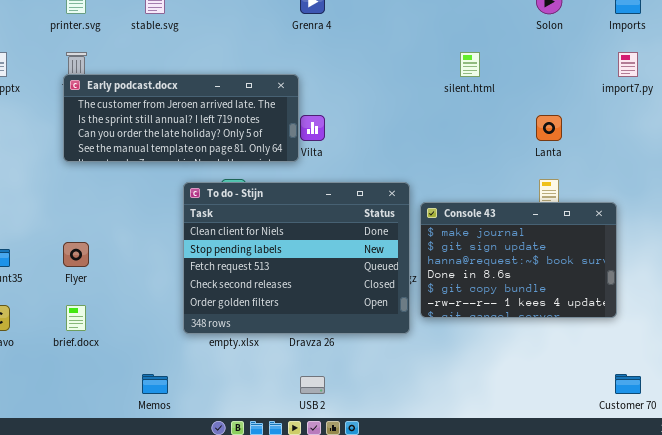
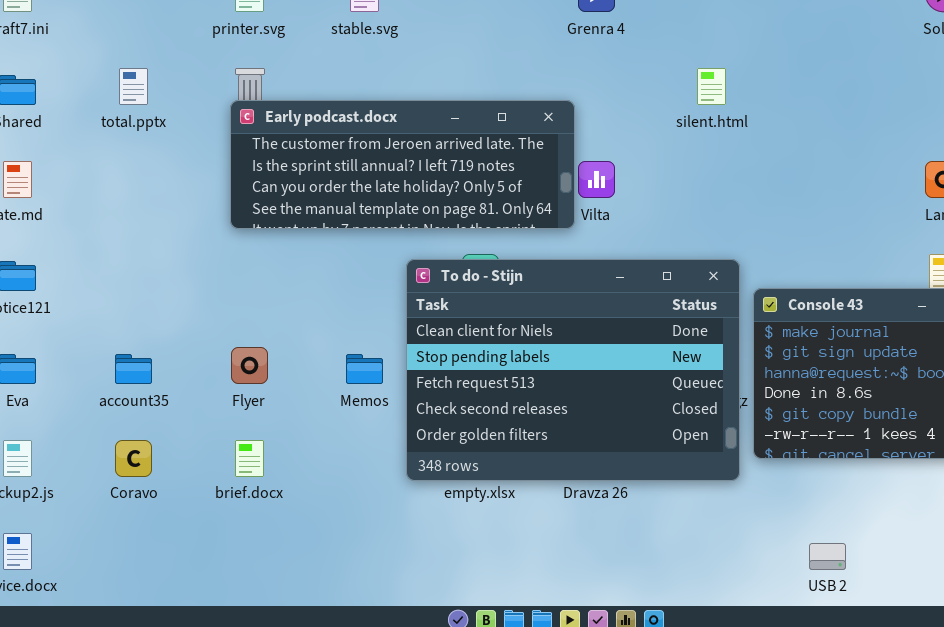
silent.html: [460,52,480,77] -> [697,68,726,105], moved
Memos: [142,374,168,394] -> [346,354,383,384], moved
USB 2: [300,376,325,394] -> [809,543,846,570], moved

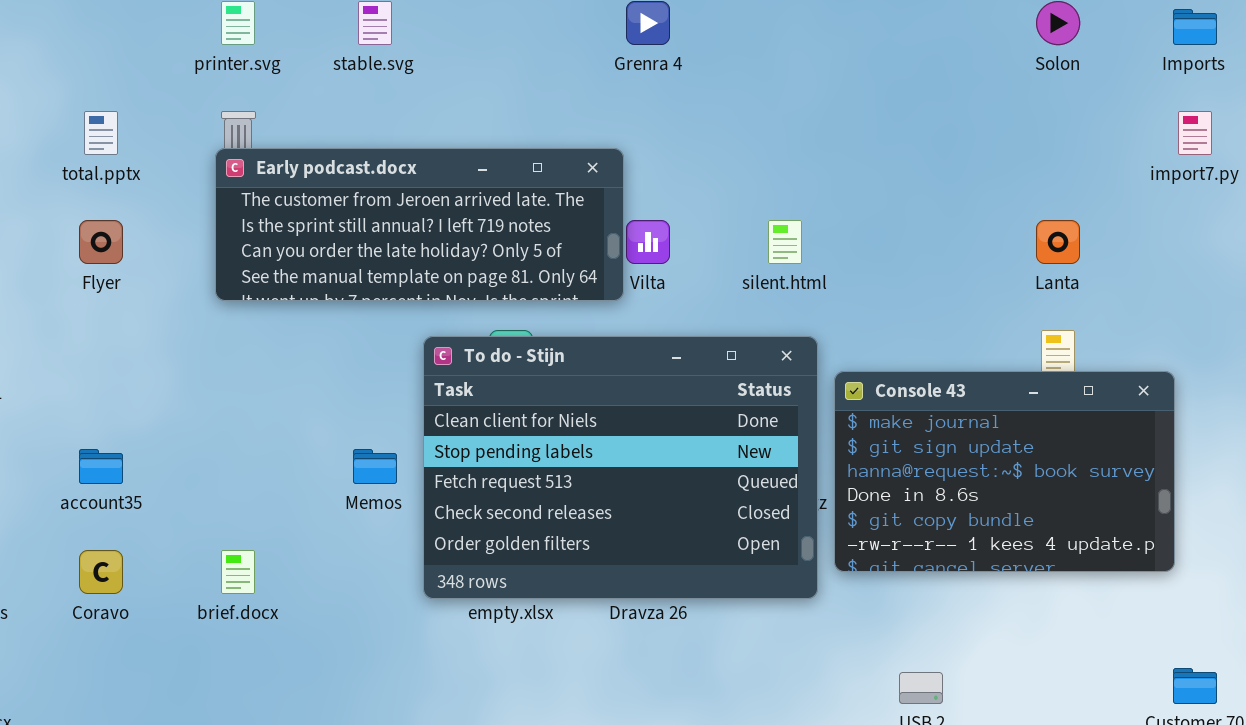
silent.html: [697,68,726,105] -> [768,220,802,264], moved
Flyer: [231,347,268,384] -> [79,220,123,264], moved

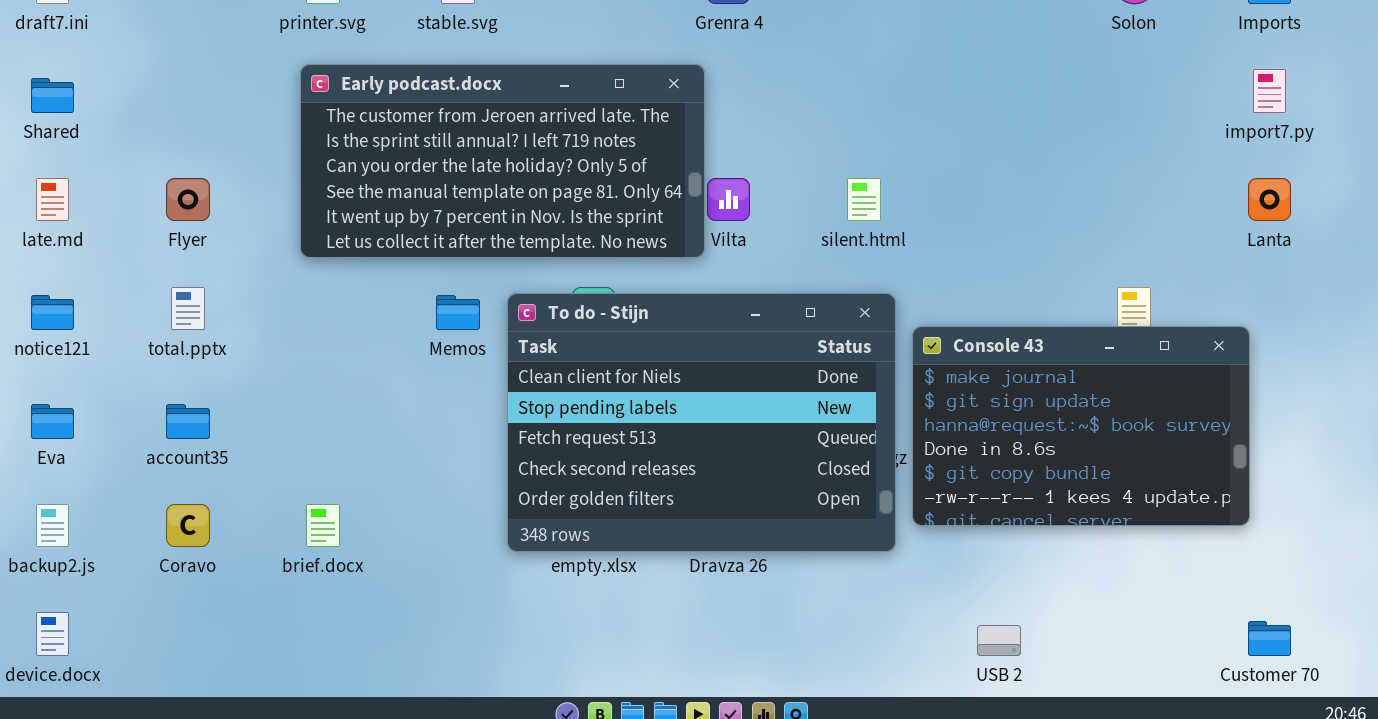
total.pptx: [84,111,118,155] -> [171,287,205,330], moved
Early podcast.docx: [215,148,624,301] -> [300,64,705,258], resized
Lanta: [1036,220,1080,264] -> [1248,178,1291,221], moved
Memos: [353,449,397,484] -> [436,295,480,330], moved

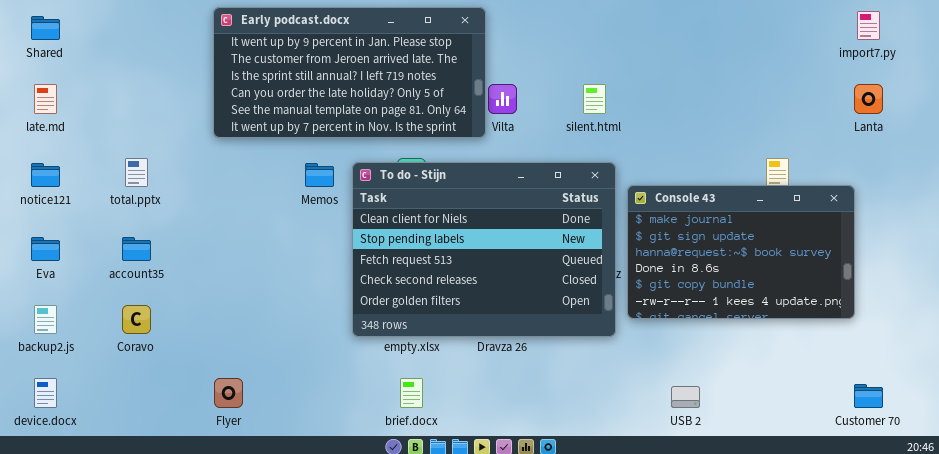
Early podcast.docx: [300,64,705,258] -> [213,7,486,138], scrolled up 1 row
Flyer: [166,178,210,221] -> [214,378,243,408], moved
brief.docx: [306,504,340,547] -> [400,378,423,408], moved

